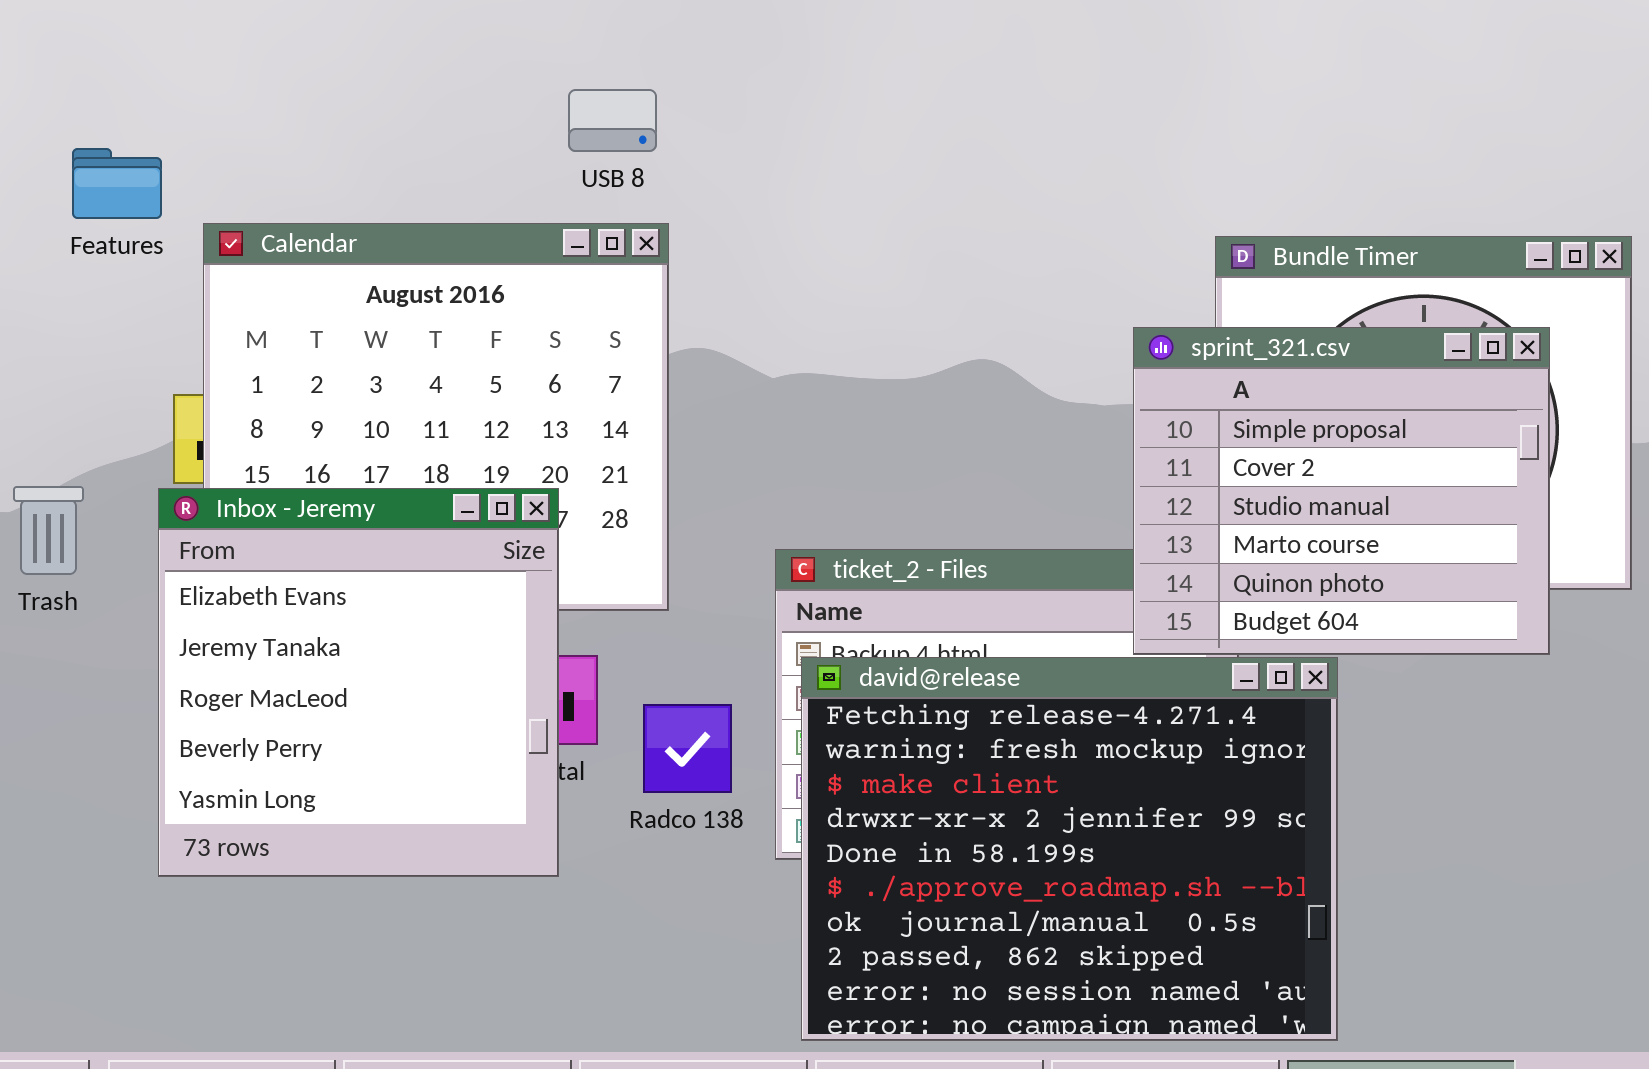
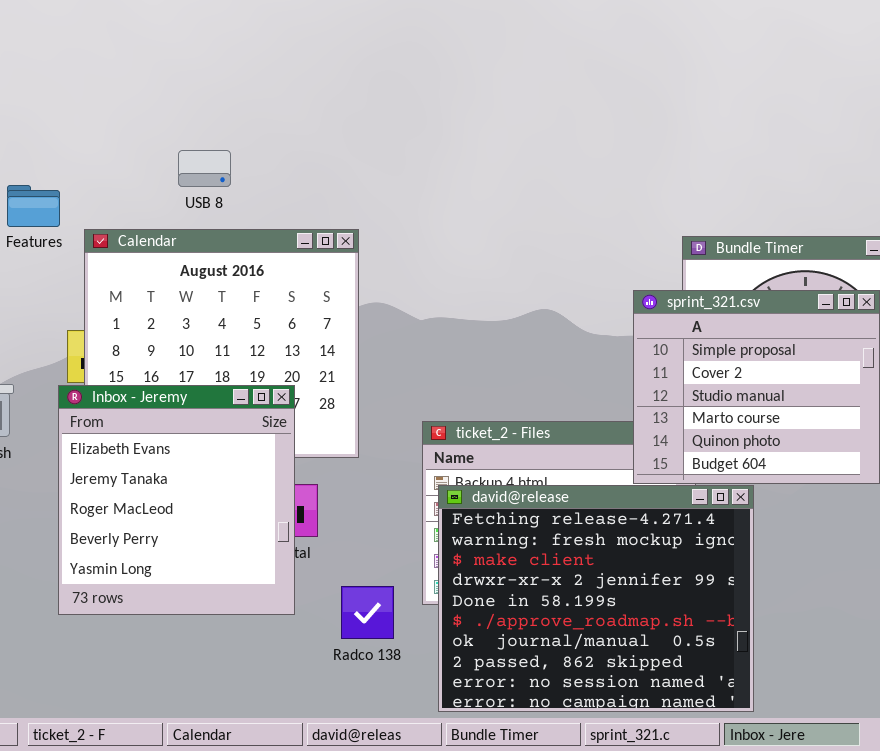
USB 8: [568,89,657,152] -> [178,150,231,187], moved
Radco 138: [643,704,732,793] -> [341,586,394,639], moved

